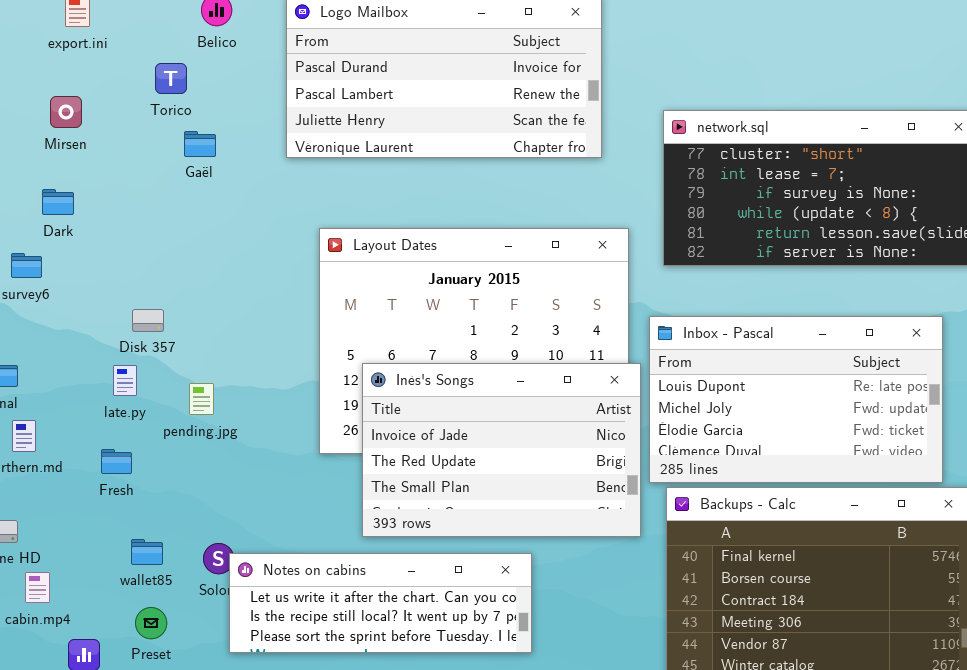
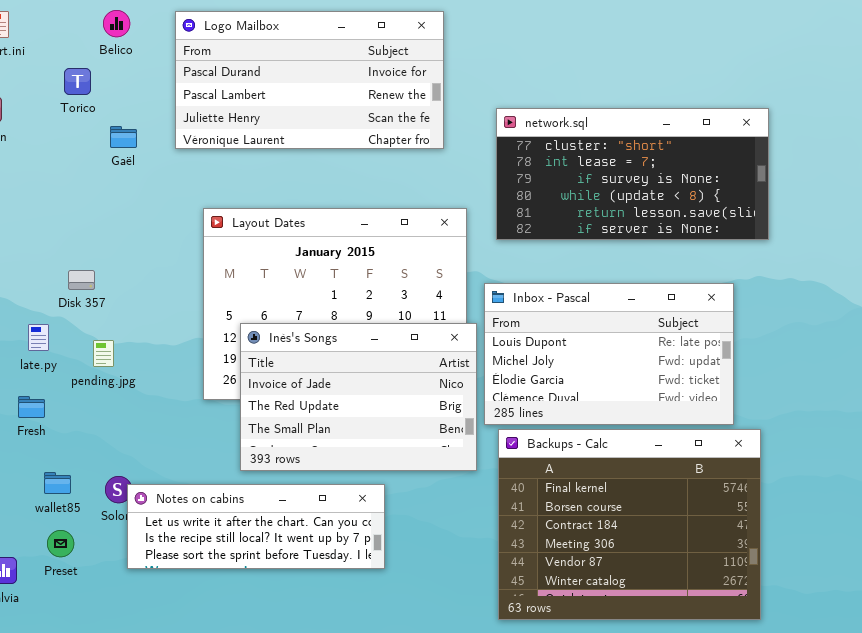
Gaël: [184,131,216,157] -> [110,126,137,148], moved
Disk 357: [132,309,164,332] -> [68,270,95,290], moved

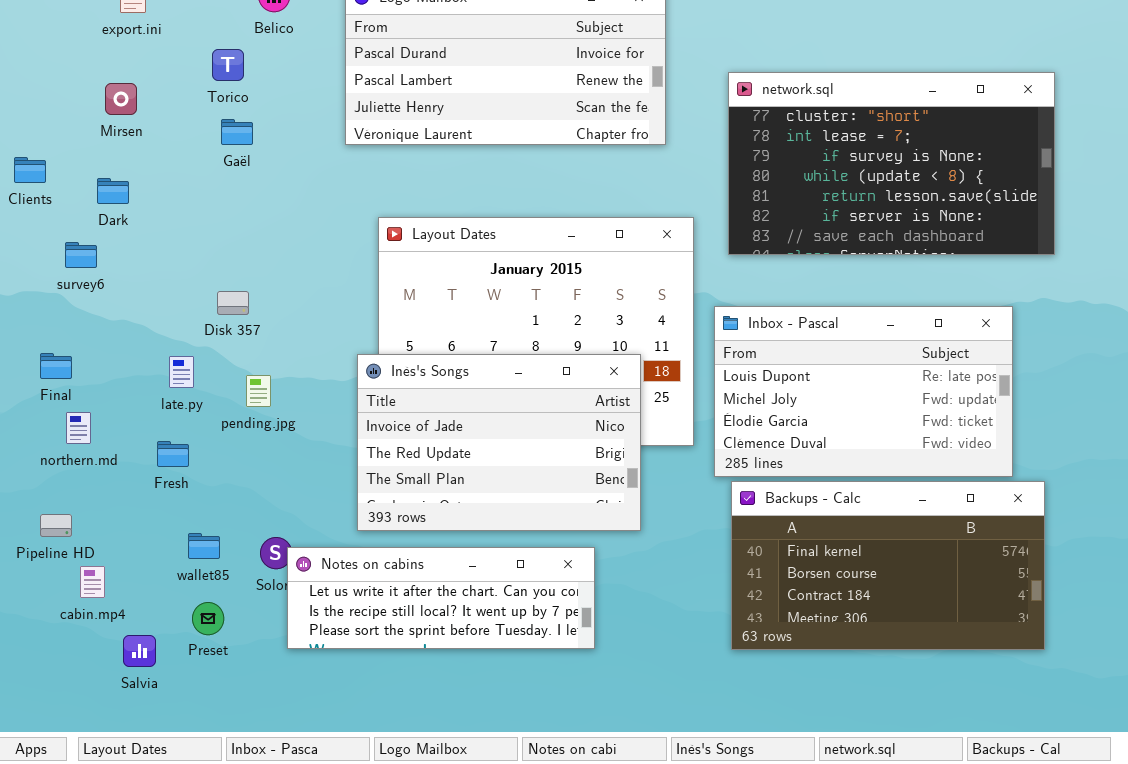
network.sql: [496,108,769,240] -> [728,72,1055,255], resized
Gaël: [110,126,137,148] -> [221,119,253,145], moved
Inès's Songs: [240,323,477,471] -> [357,354,641,531], moved
Backups - Calc: [498,429,761,620] -> [731,481,1045,650], resized

